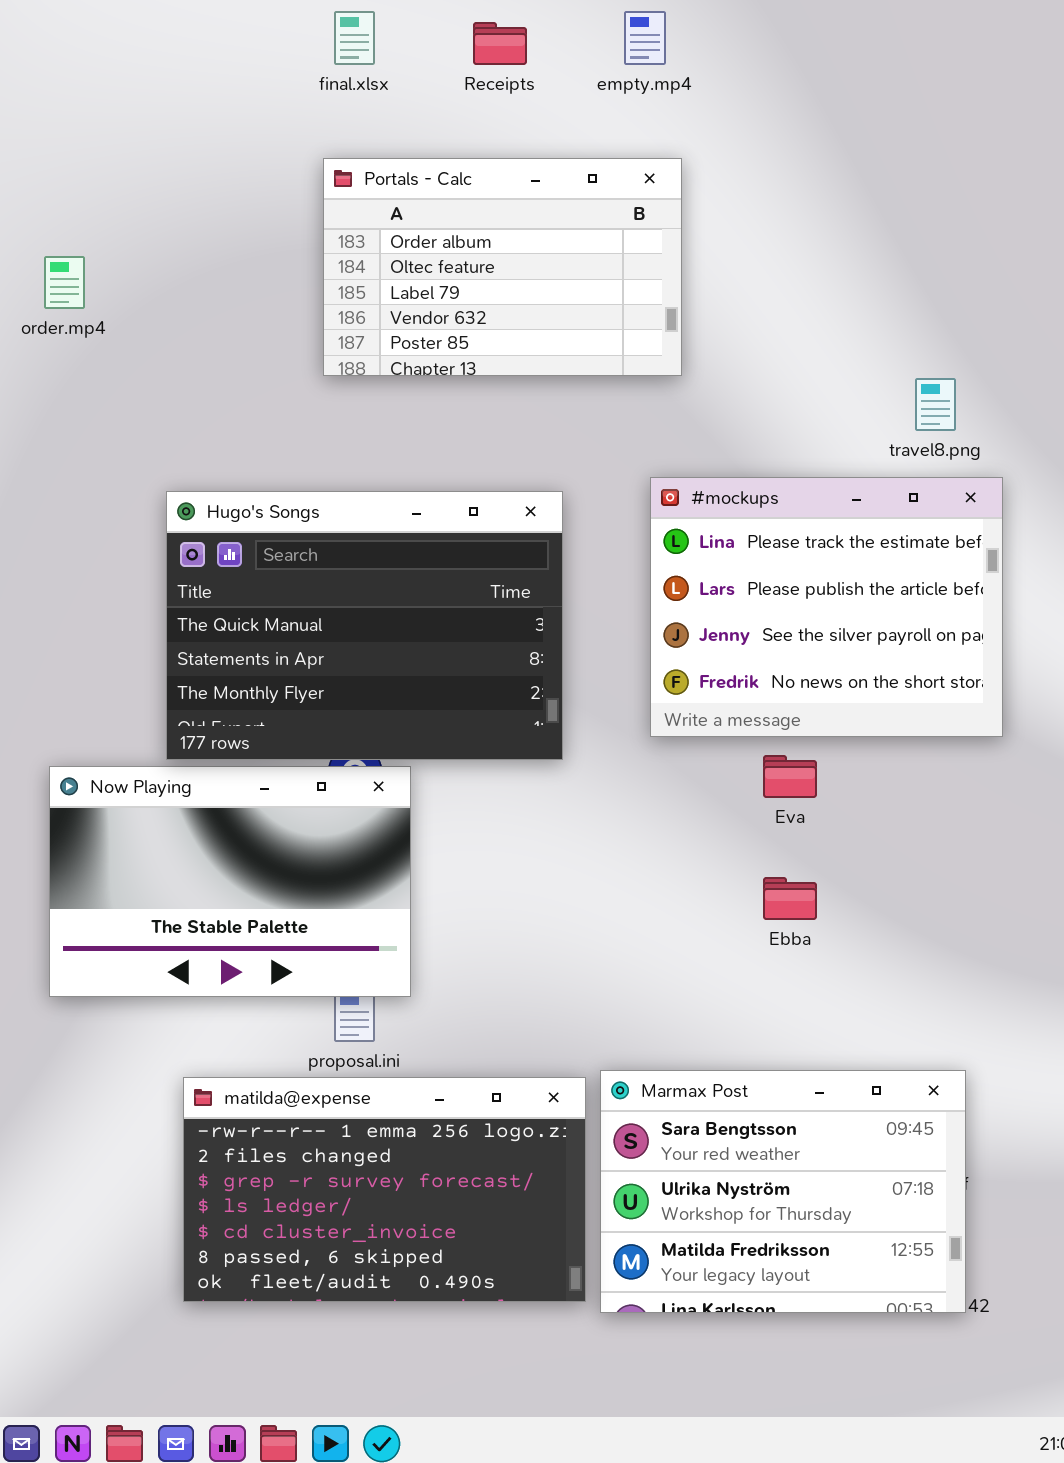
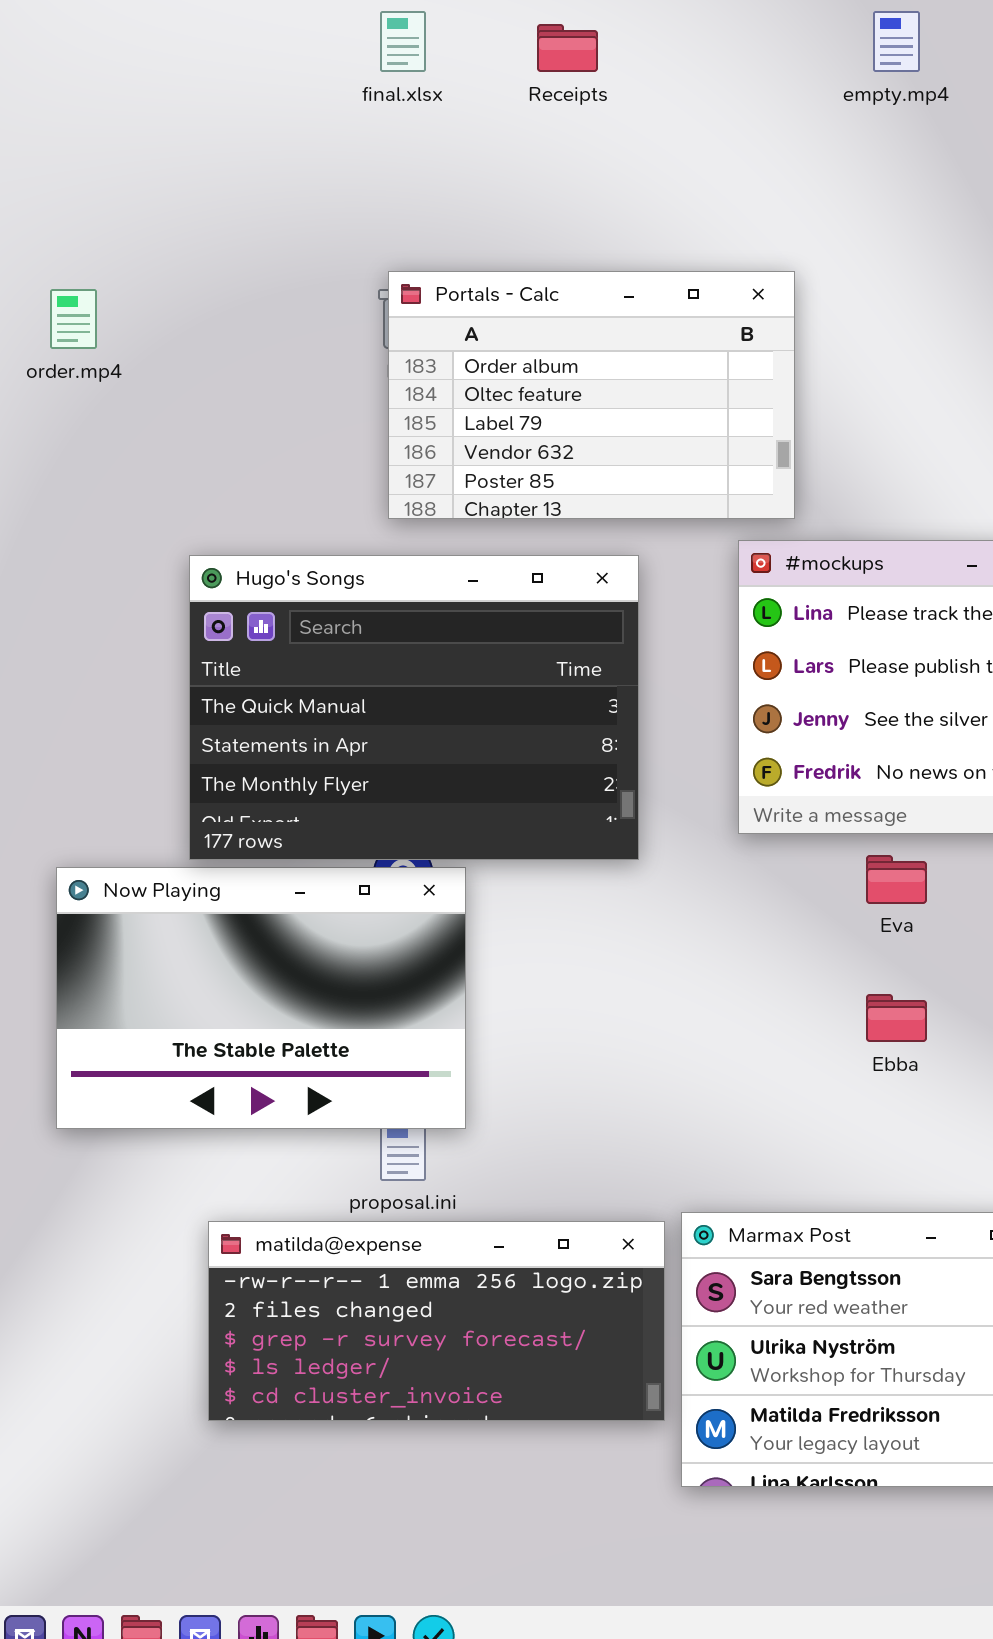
empty.mp4: [624,11,666,65] -> [873,11,920,72], moved
Portals - Calc: [323,158,682,376] -> [388,271,795,519], moved
matilda@expense: [183,1077,586,1302] -> [208,1221,665,1421], resized

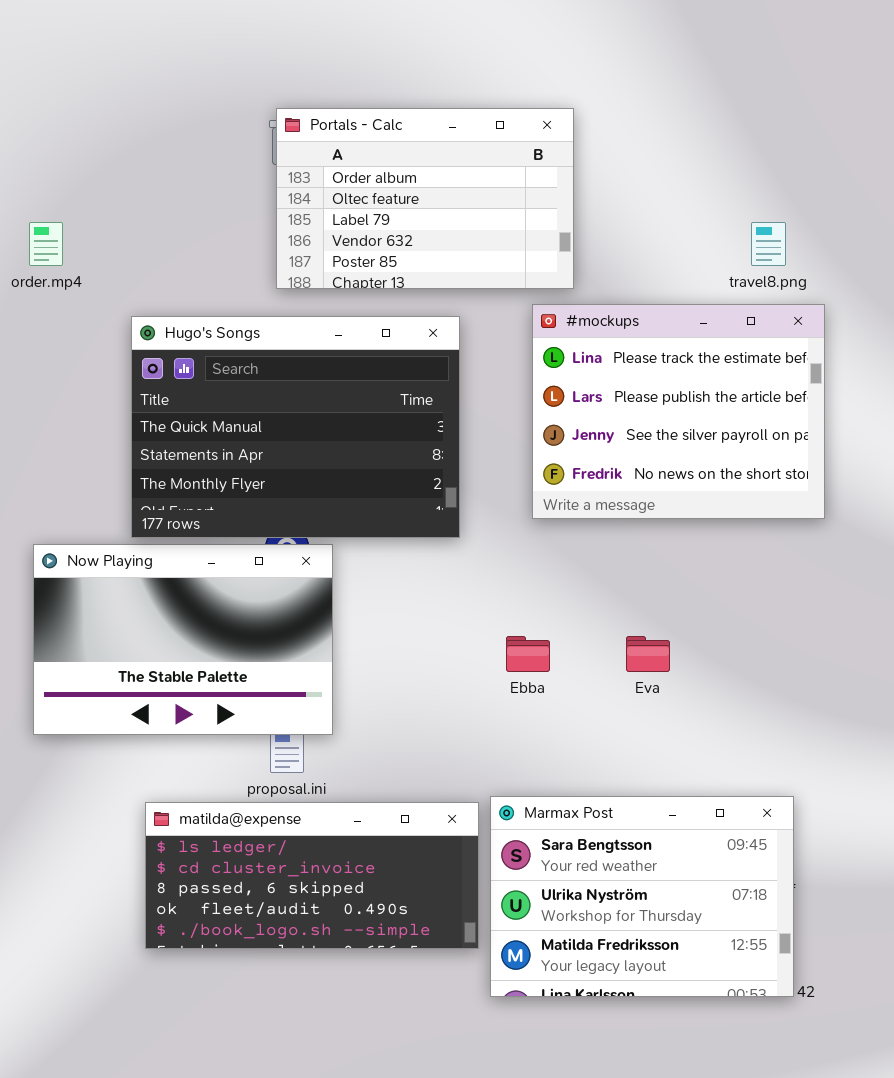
order.mp4: [50,289,97,349] -> [29,222,63,266], moved
Eva: [866,855,927,904] -> [626,636,670,672], moved
Ebba: [866,994,927,1042] -> [506,636,550,672], moved
matilda@expense: [208,1221,665,1421] -> [145,802,479,949], scrolled down 3 rows

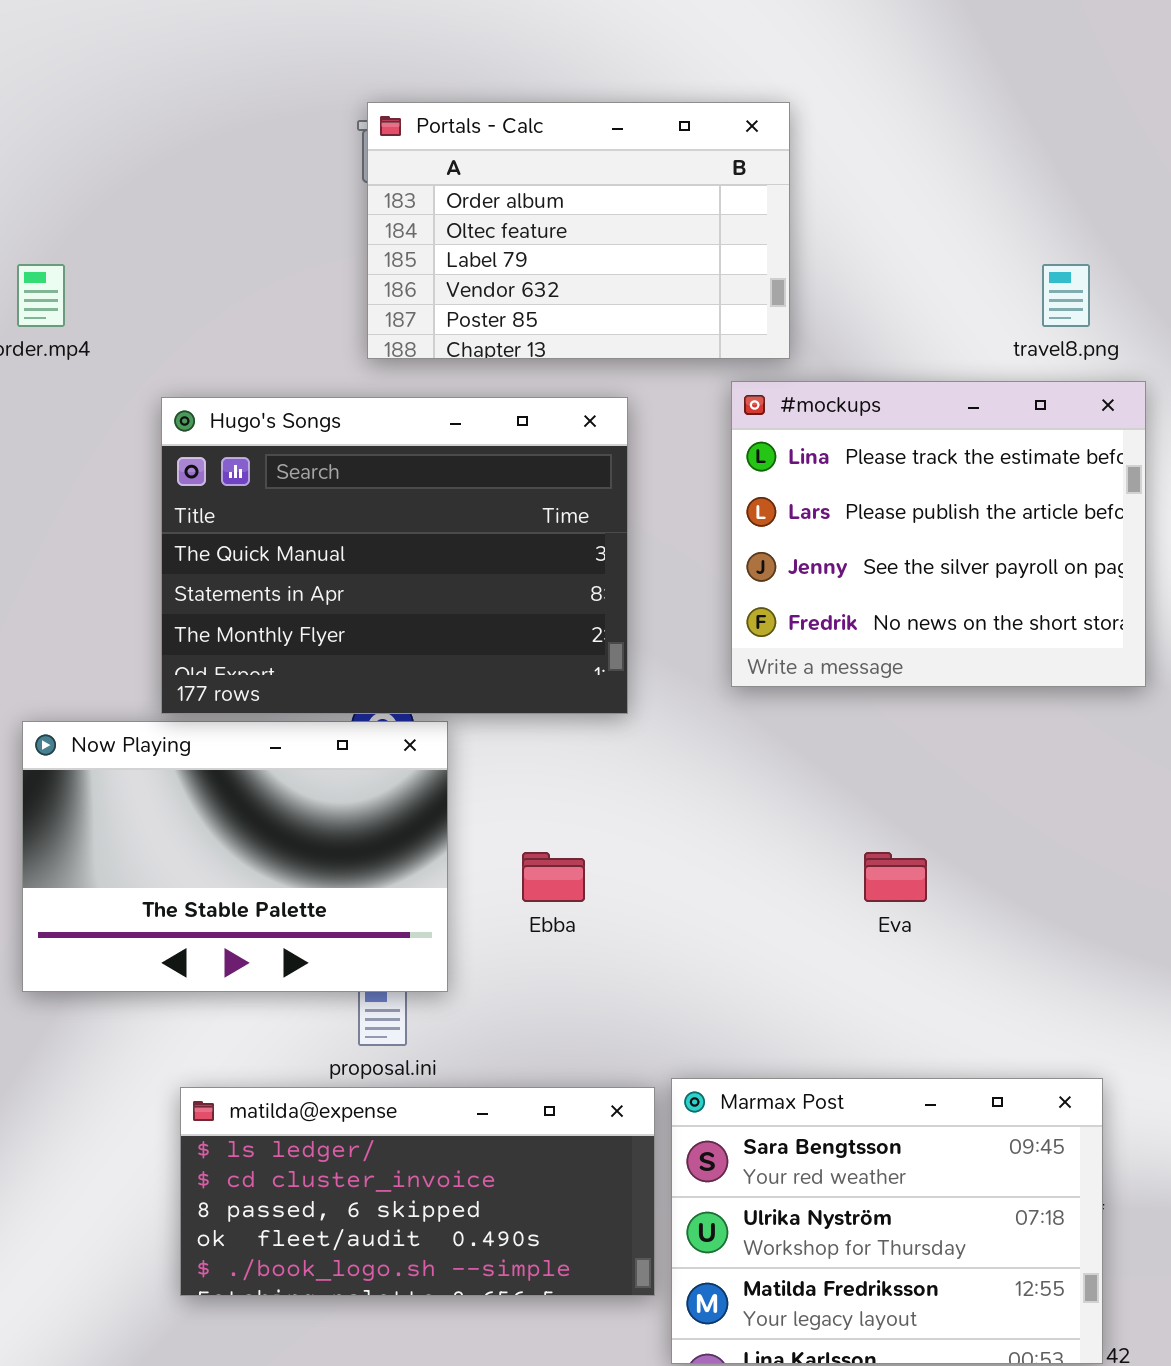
Ebba: [506,636,550,672] -> [522,852,585,902], moved

